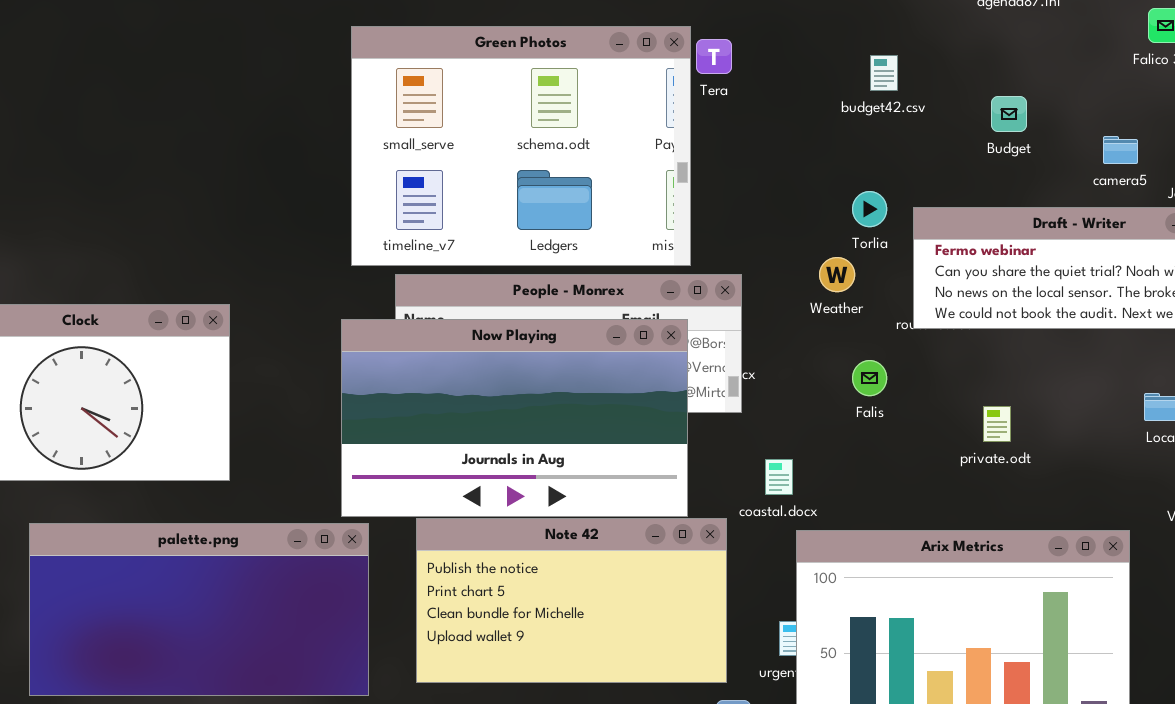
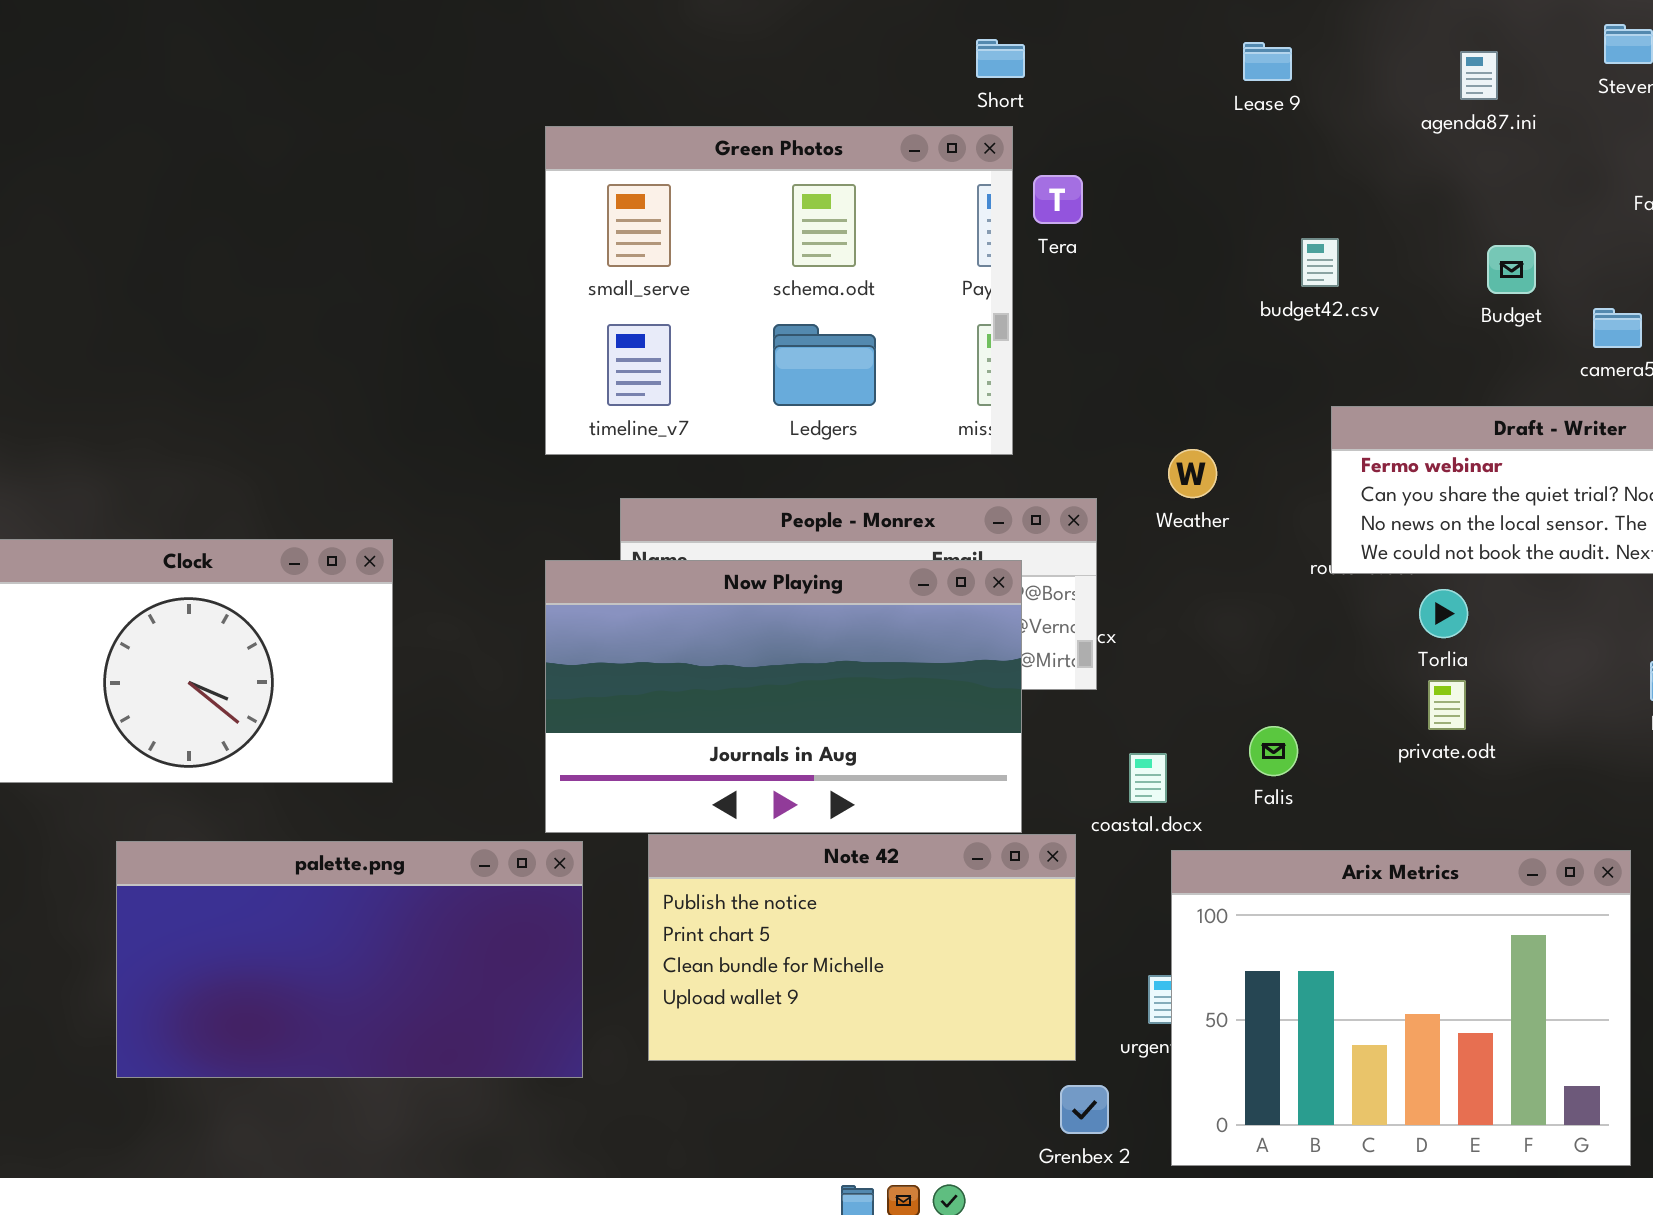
Green Photos: [351,26,691,266] -> [545,126,1013,455], moved
budget42.csv: [870,55,898,91] -> [1301,238,1339,287], moved
Budget: [991,96,1027,132] -> [1487,245,1536,294], moved
Torlia: [852,191,887,227] -> [1419,589,1468,638], moved
Weather: [819,257,855,292] -> [1168,449,1217,498], moved
Falis: [852,360,887,396] -> [1249,726,1298,776], moved

